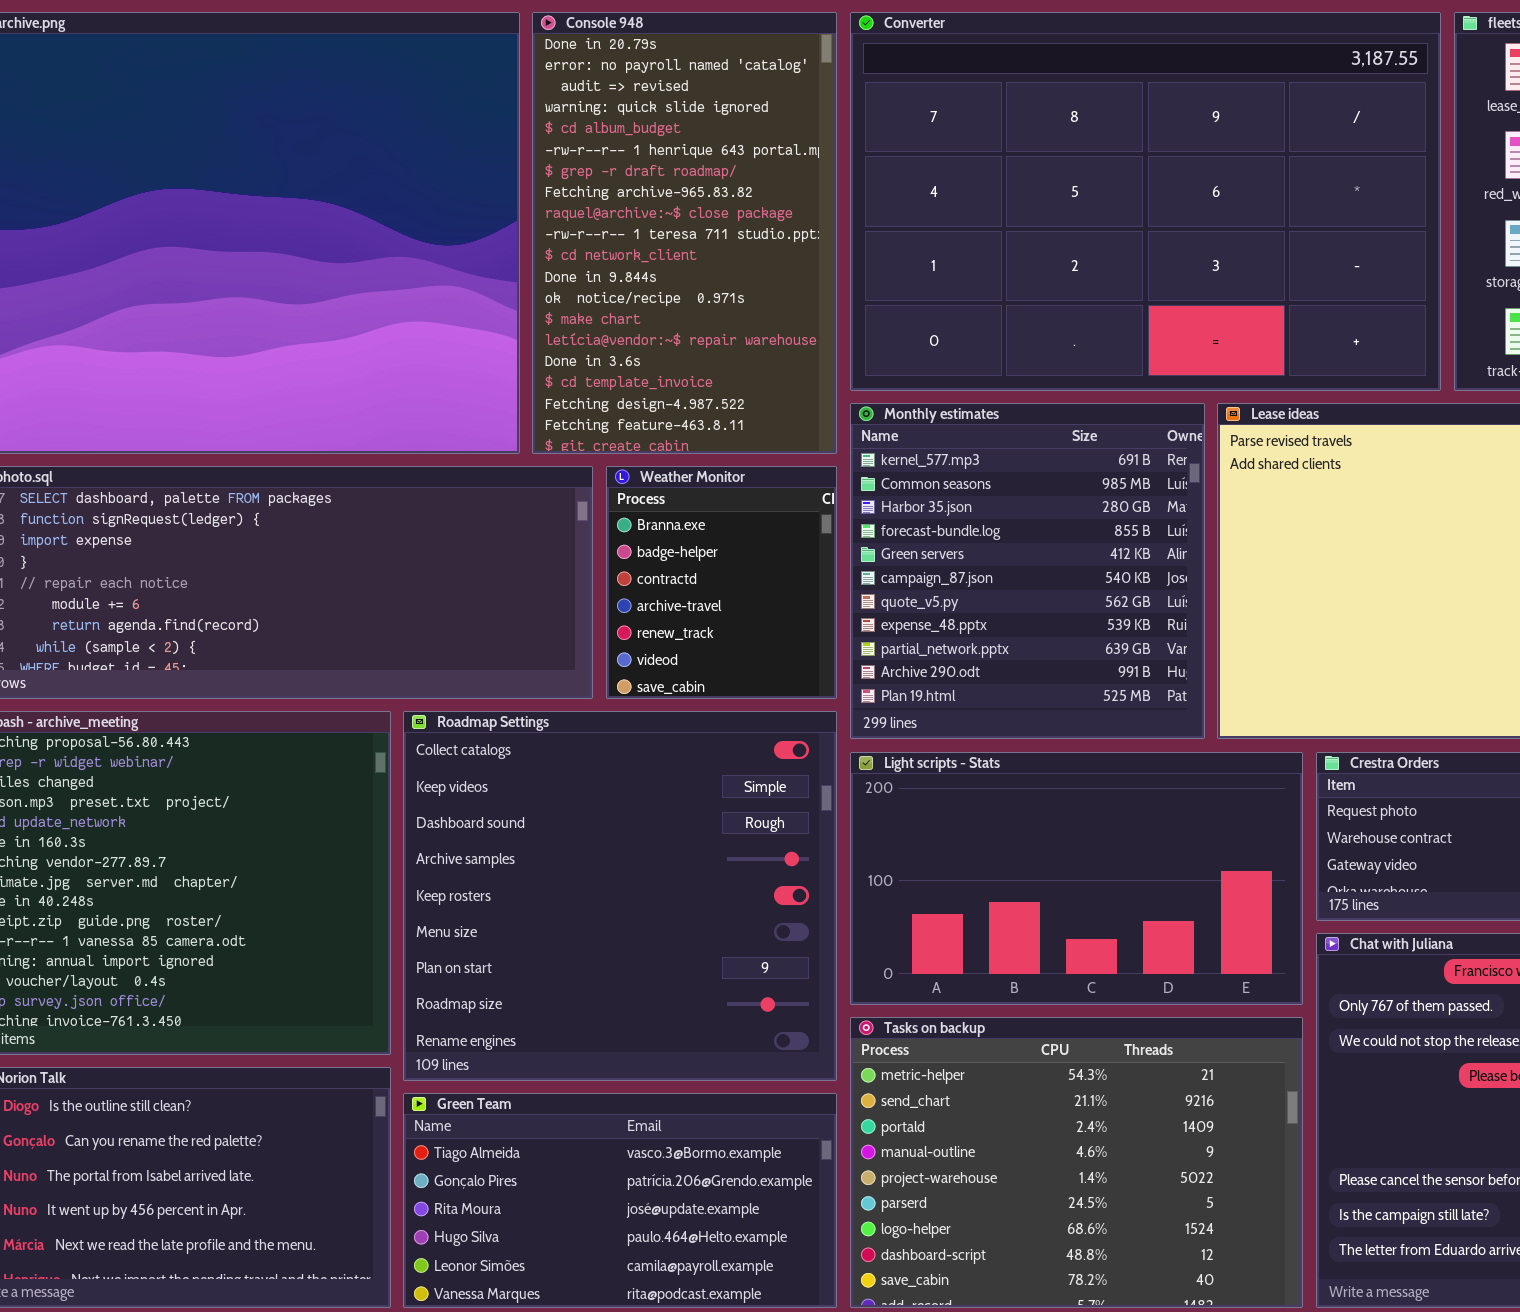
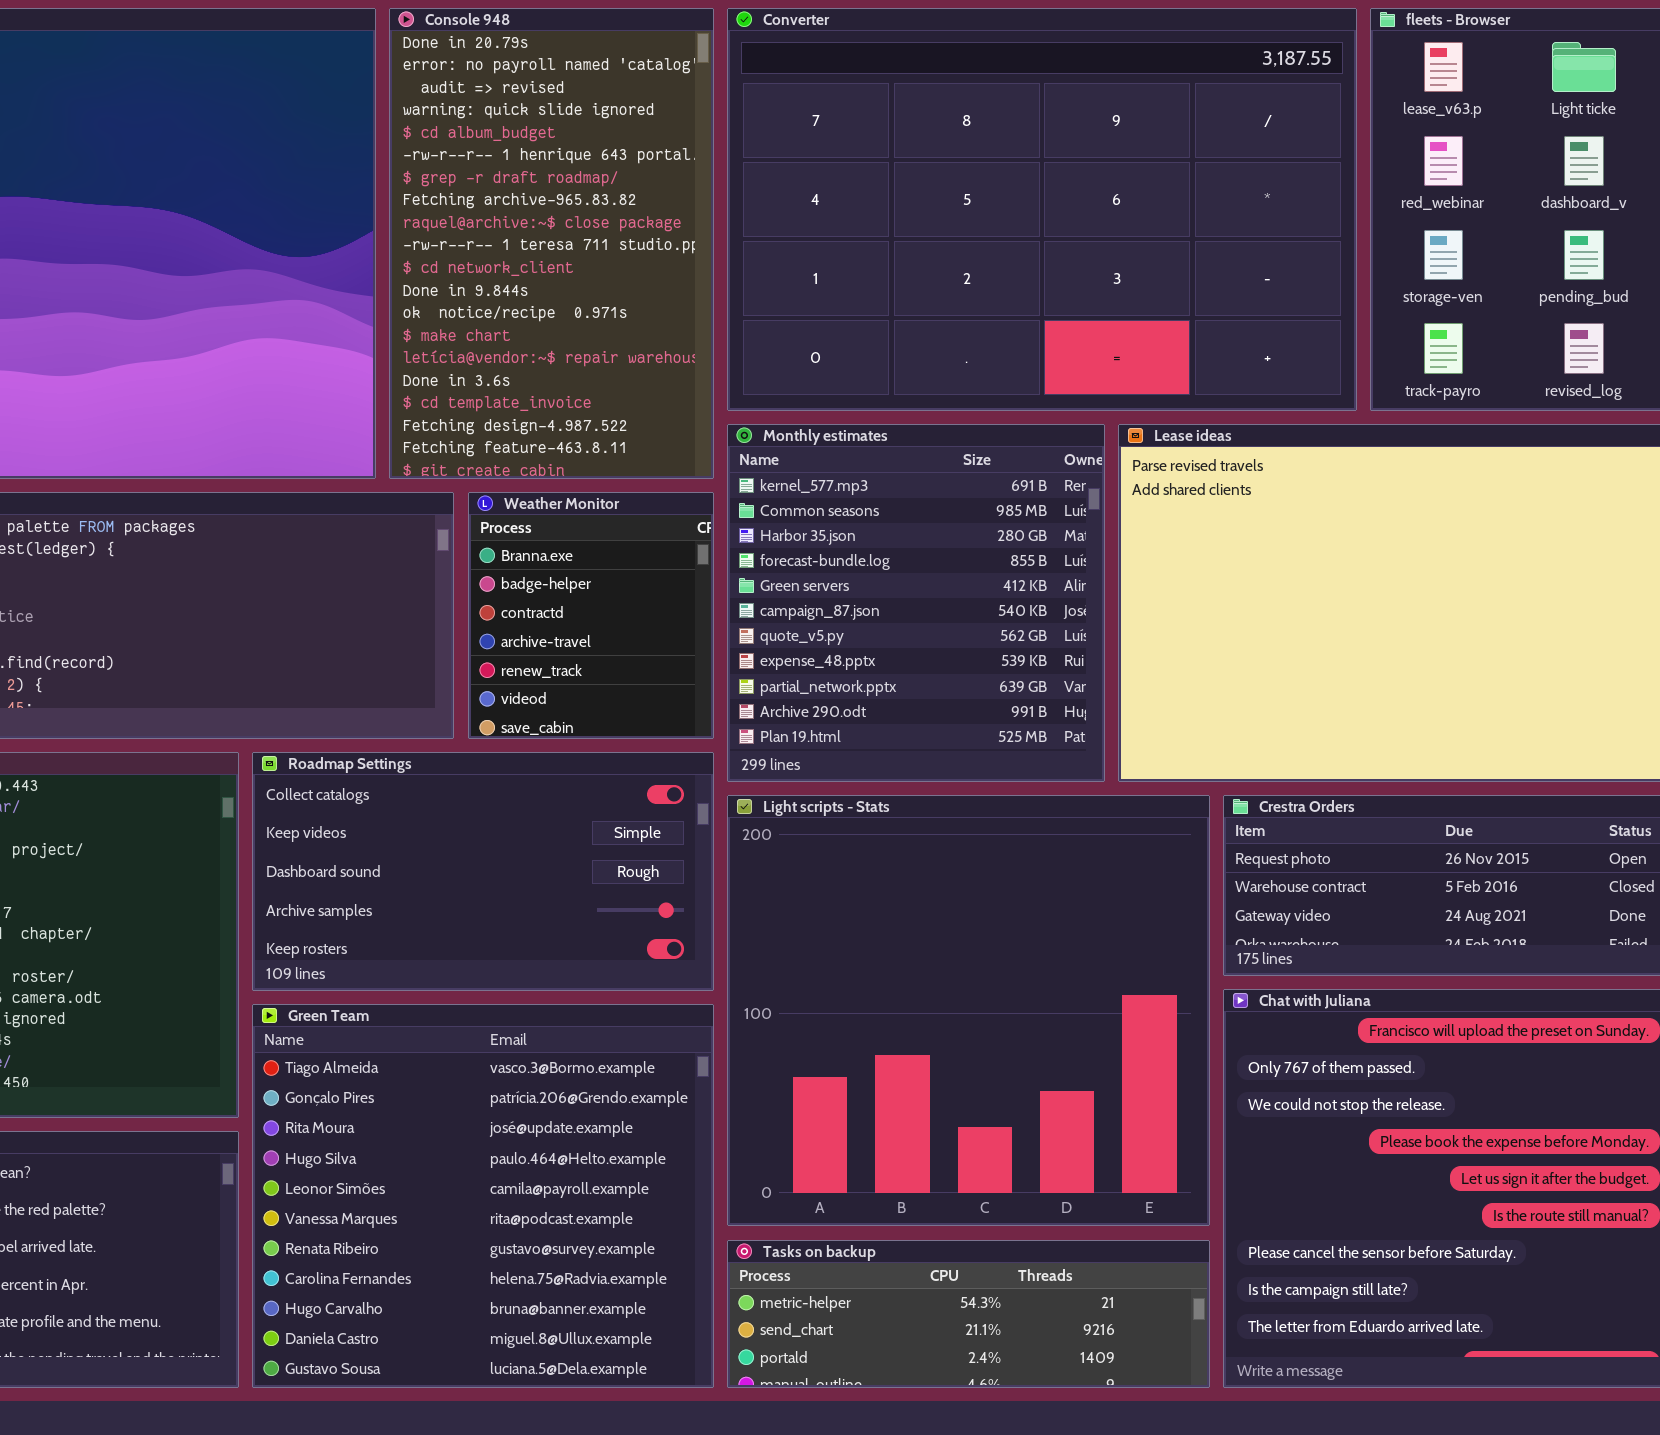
Roadmap Settings: [403,711,837,1081] -> [252,752,714,991], resized
Light scripts - Stats: [850,752,1303,1005] -> [727,795,1210,1226], resized
Tasks on backup: [850,1017,1303,1308] -> [727,1240,1210,1388], resized
Green Team: [403,1093,837,1308] -> [252,1004,714,1388], resized

